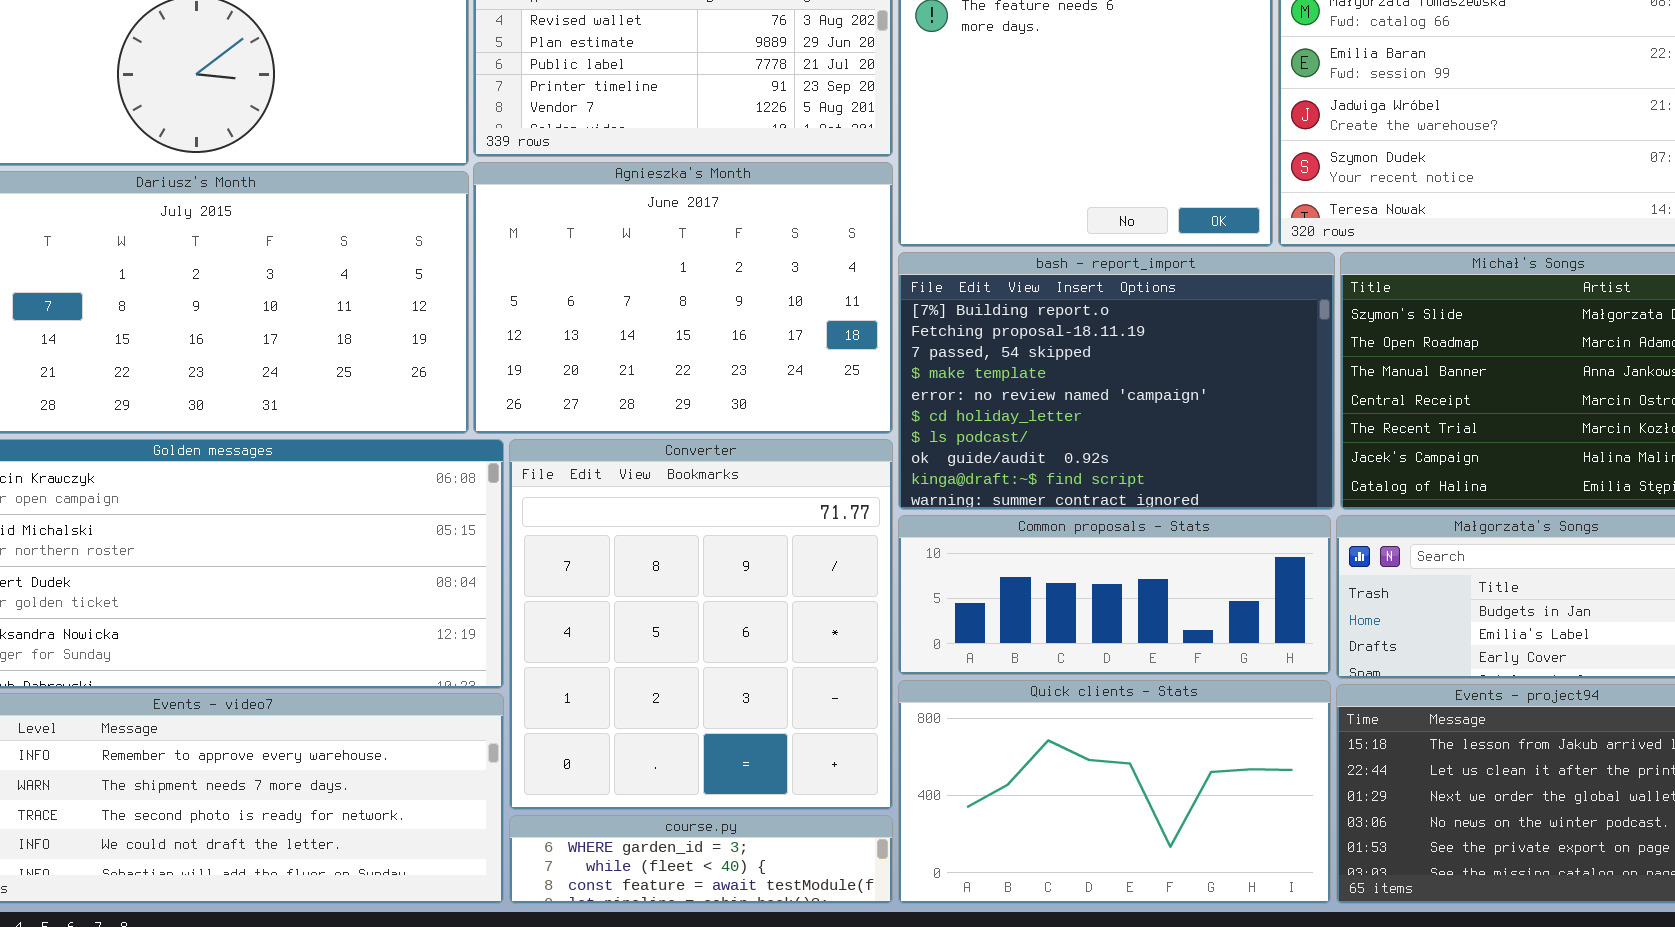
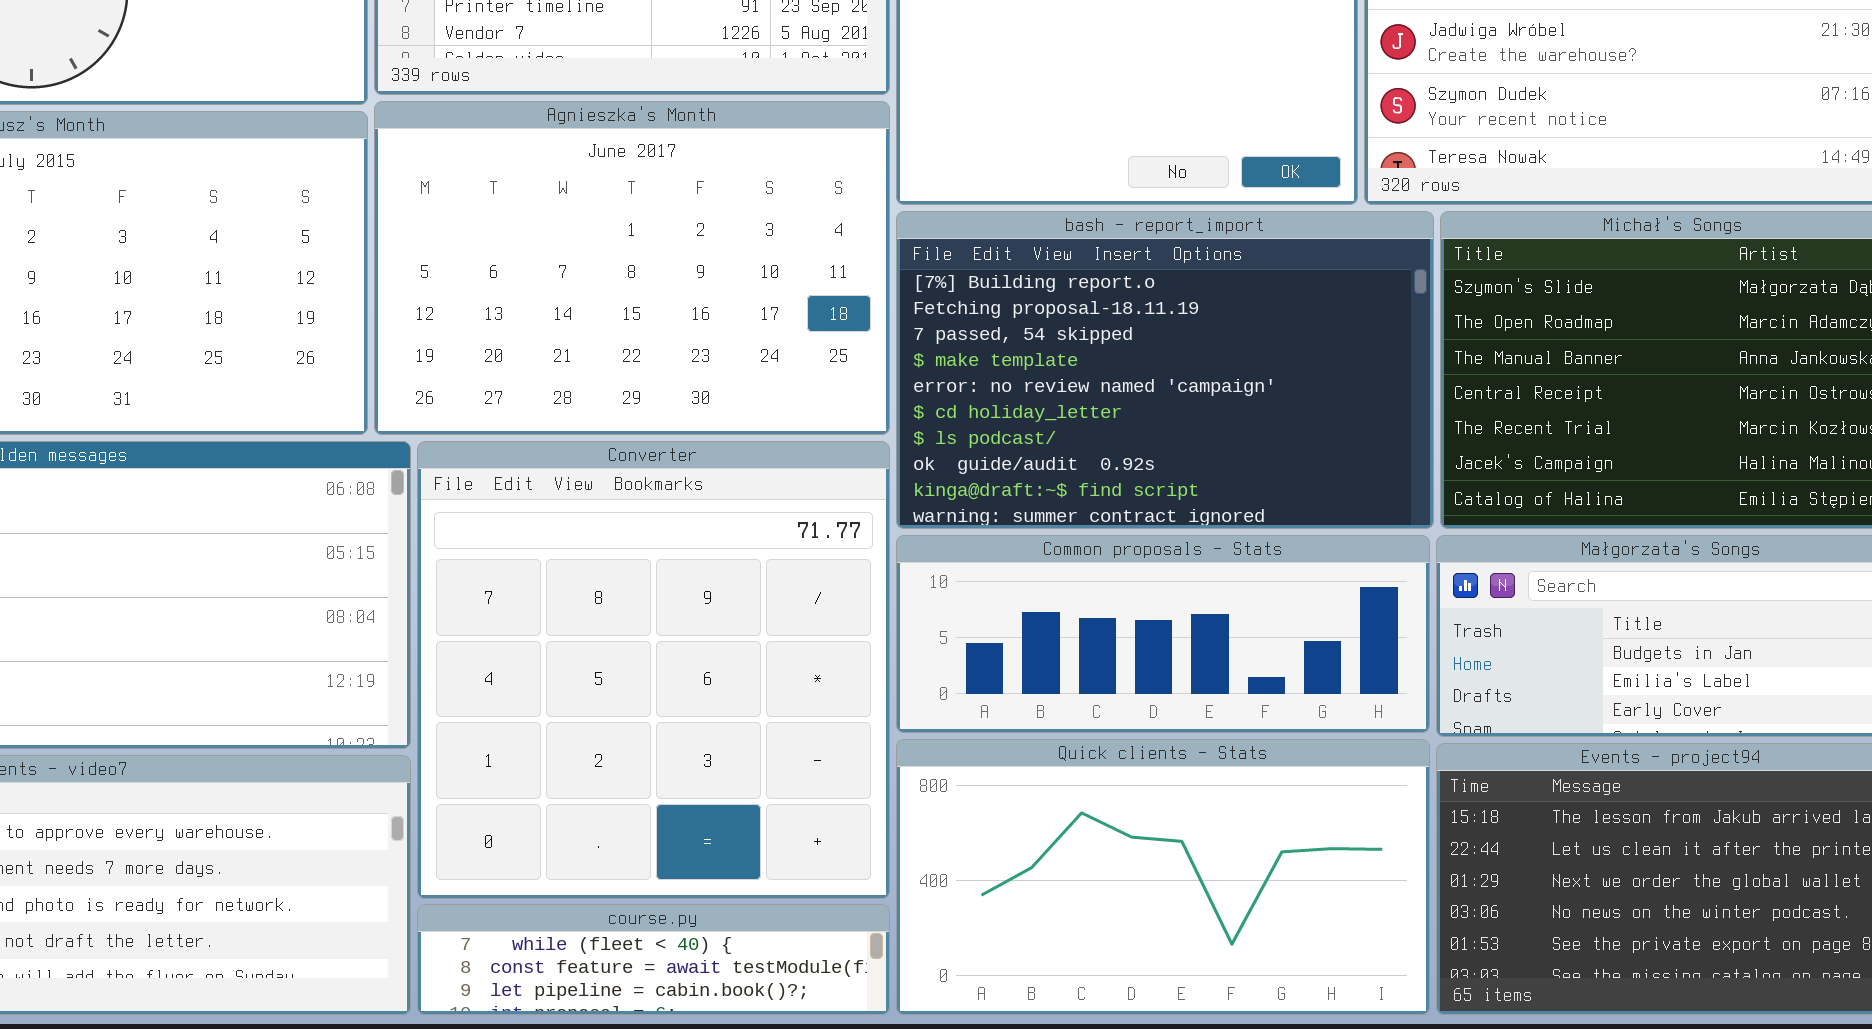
course.py: [509,815,893,904] -> [417,904,890,1015], scrolled down 1 row

